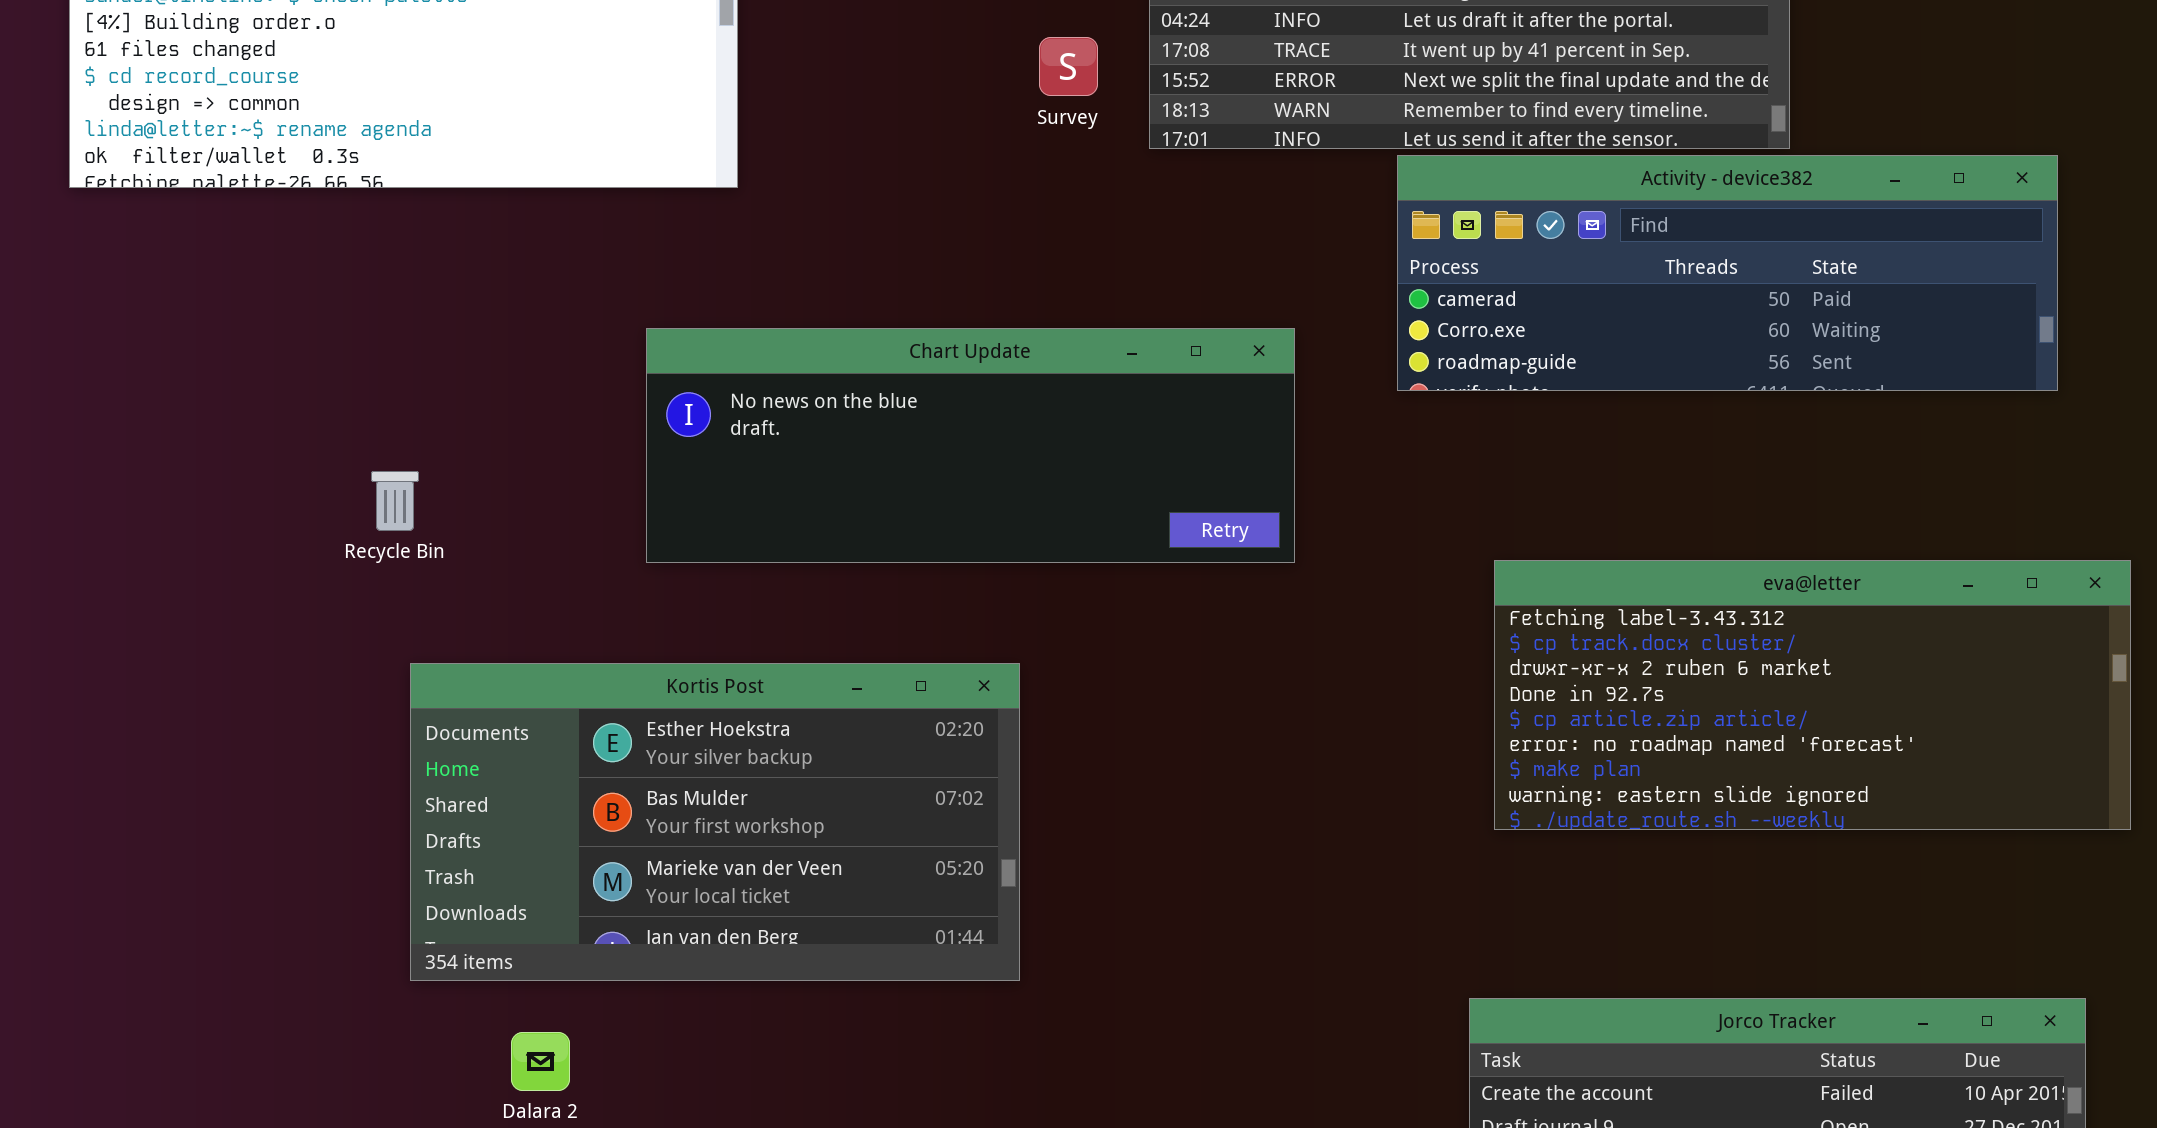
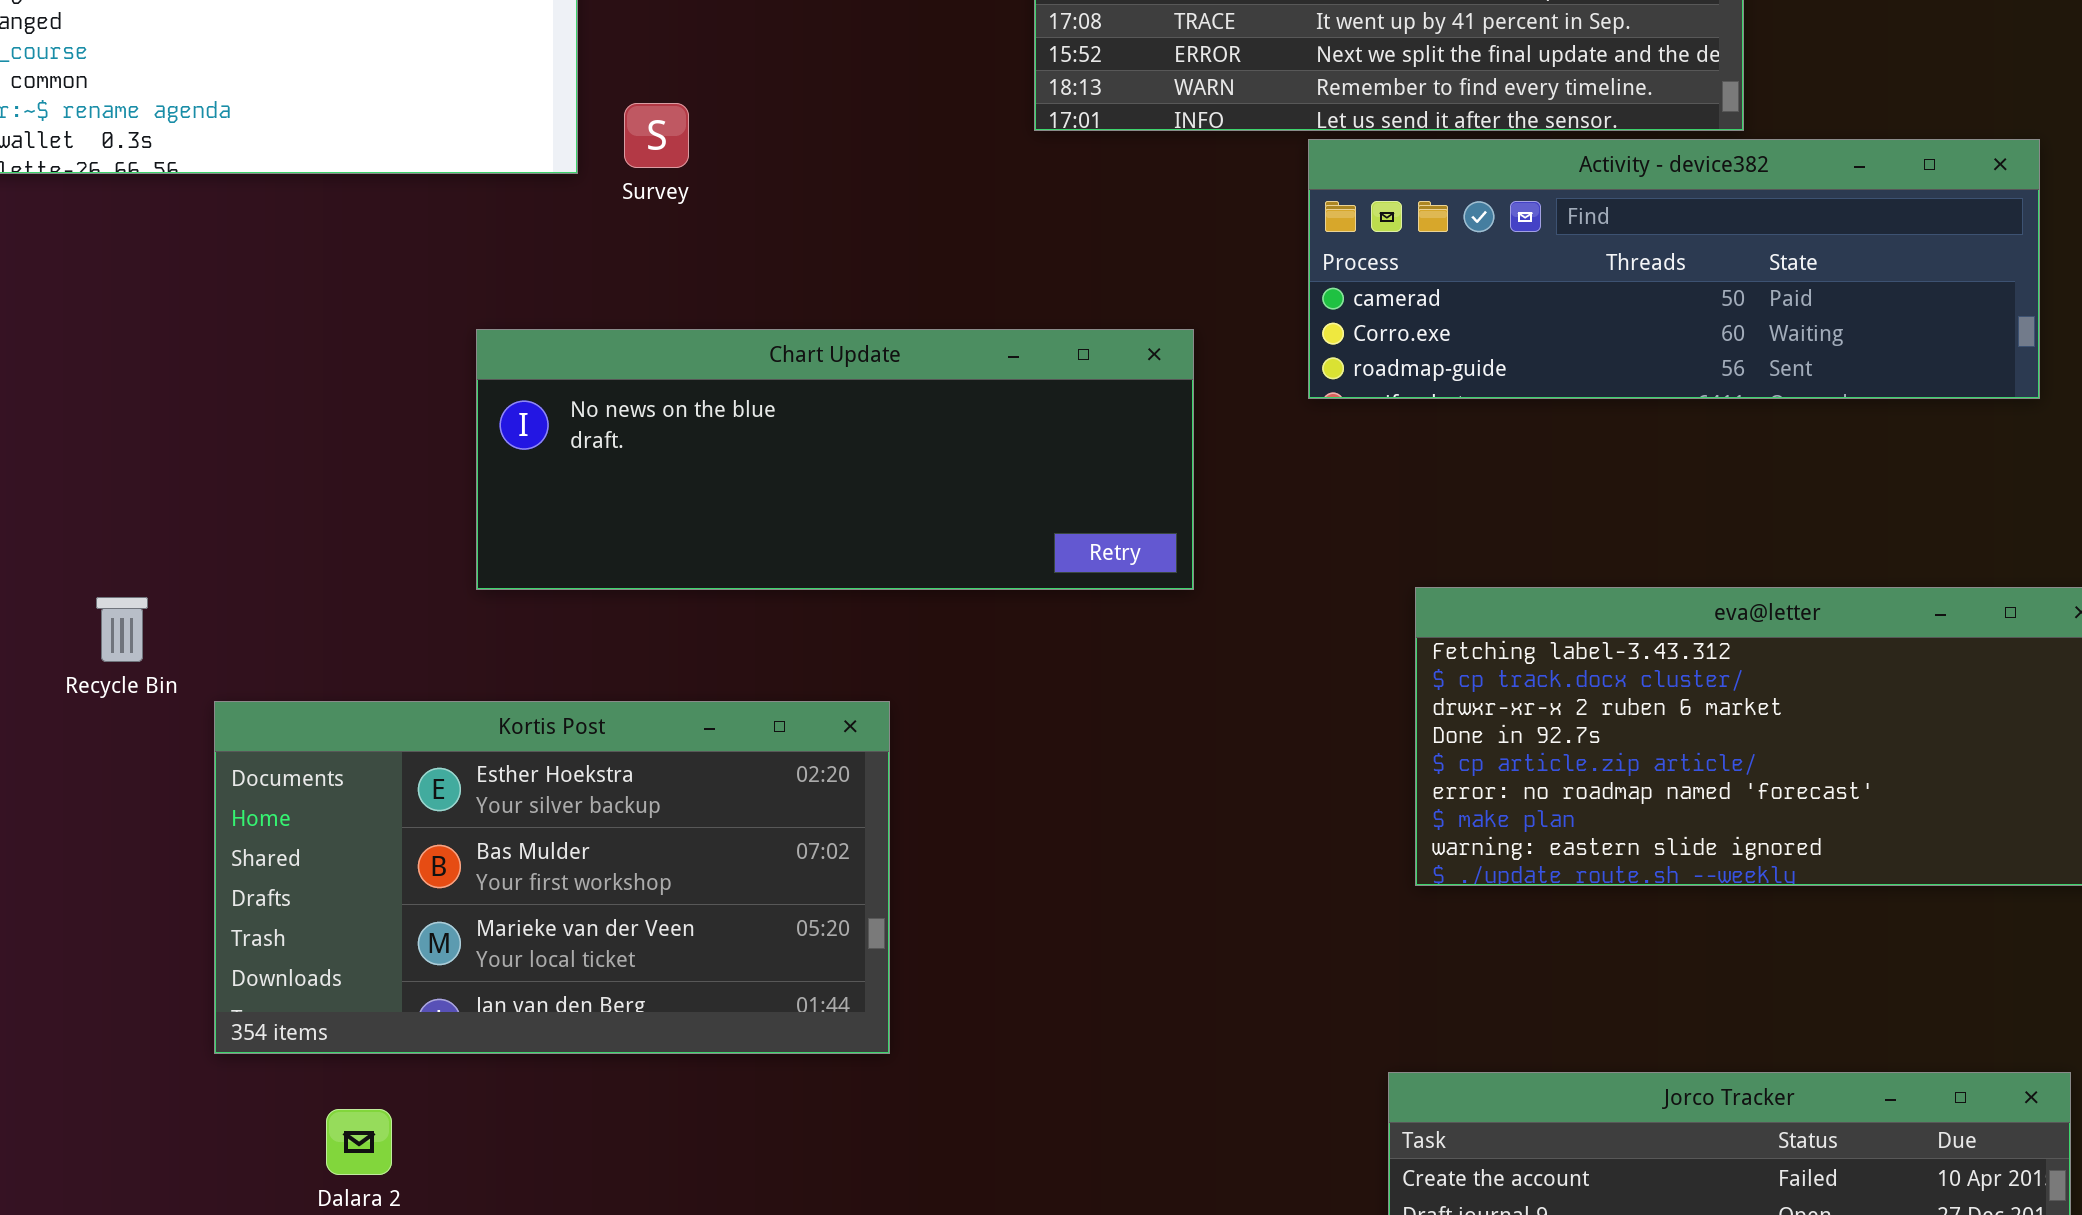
Survey: [1039,37,1098,96] -> [624,103,689,168], moved
Recycle Bin: [371,471,419,531] -> [96,597,148,662], moved

